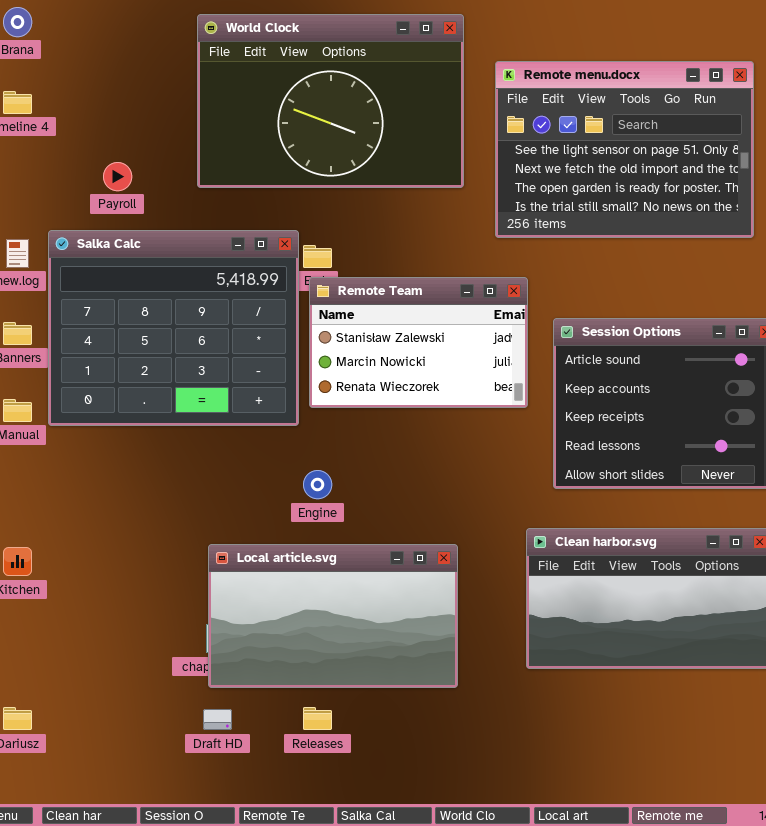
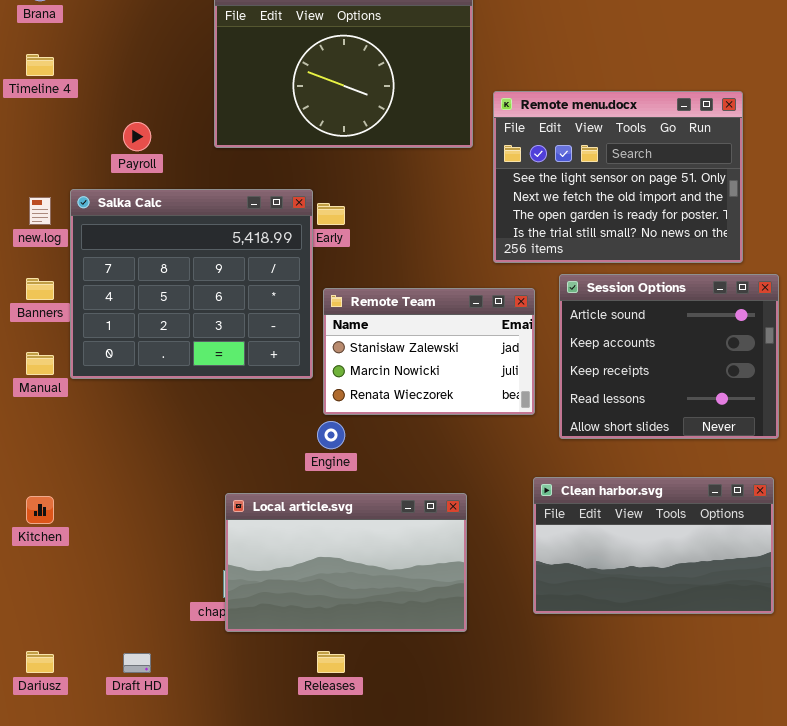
Remote menu.docx: [495,61,754,238] -> [493,91,743,263], moved
Remote Team: [309,277,528,408] -> [323,288,535,415], moved
Draft HD: [203,709,232,730] -> [123,653,151,673], moved

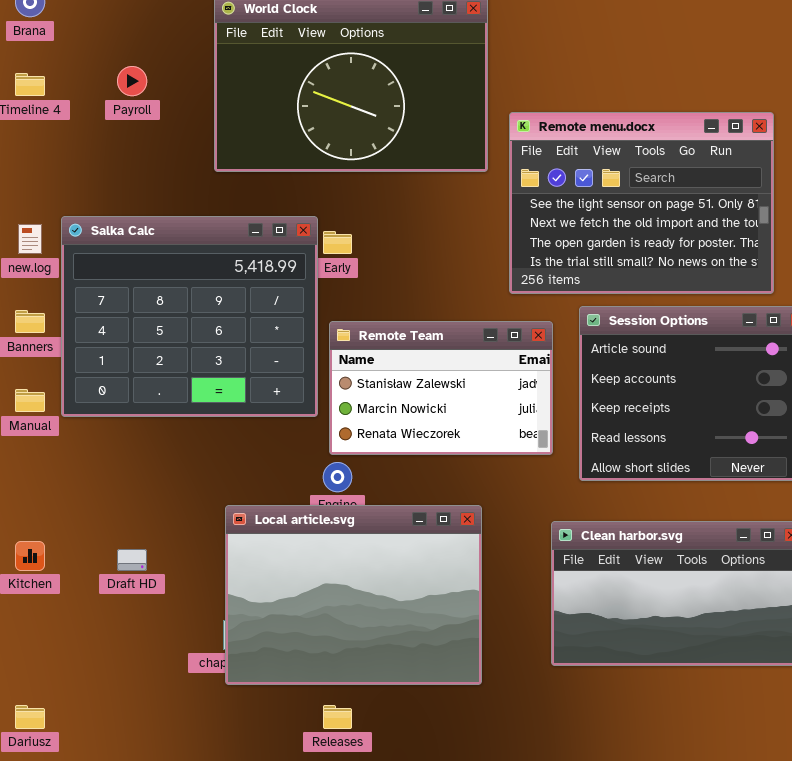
Payroll: [123,122,151,151] -> [117,66,147,96], moved
Local article.svg: [225,493,467,632] -> [225,505,482,685], resized
Draft HD: [123,653,151,673] -> [117,549,147,571], moved

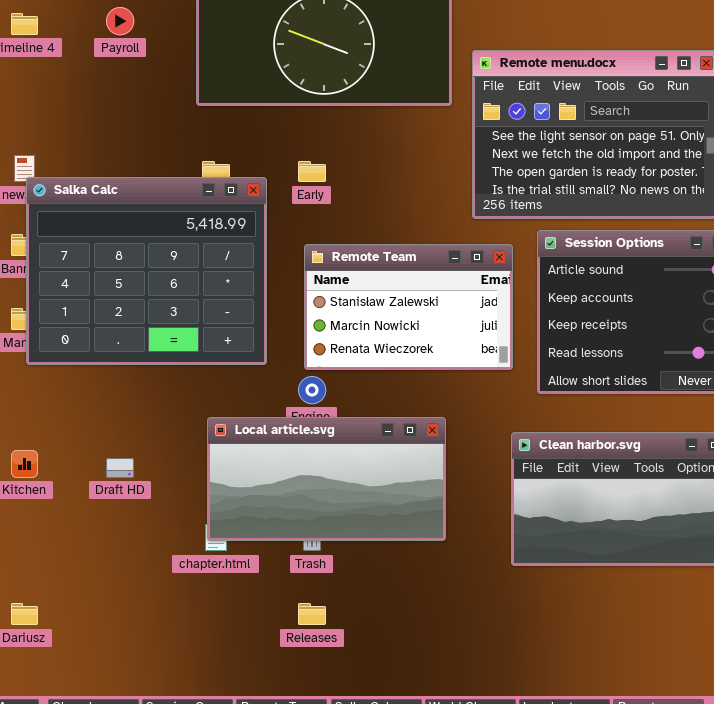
Salka Calc: [61,216,318,417] -> [26,177,267,365], moved
Local article.svg: [225,505,482,685] -> [207,417,446,541], resized

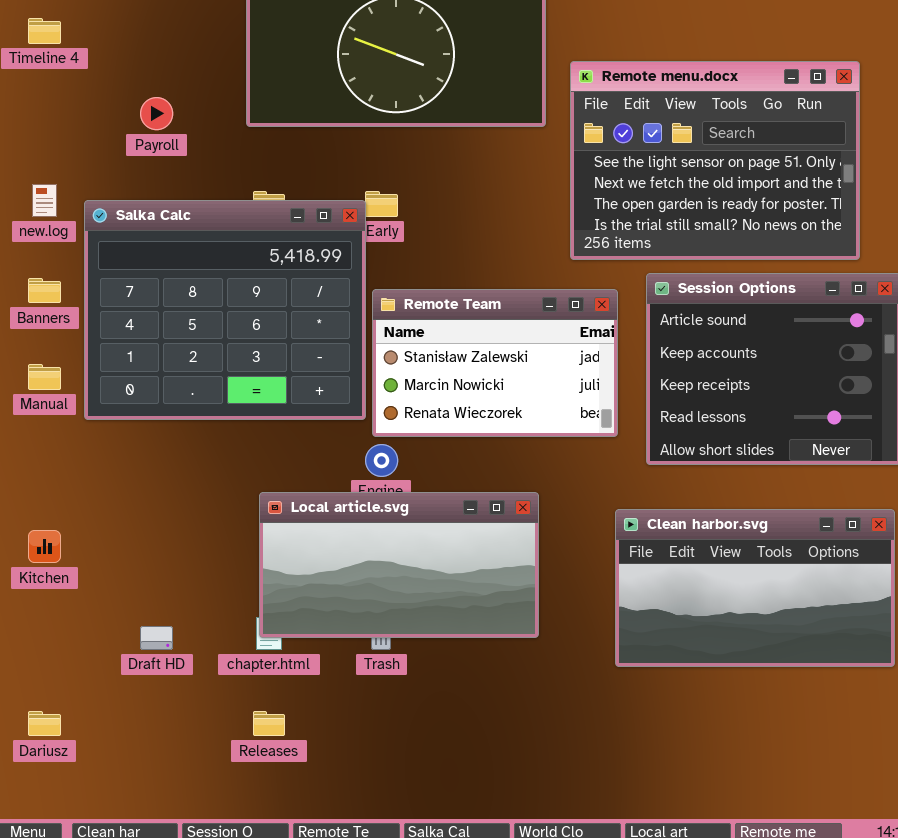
Payroll: [106,7,134,35] -> [140,97,173,130], moved
Salka Calc: [26,177,267,365] -> [84,200,366,420], moved
Draft HD: [106,458,134,478] -> [140,626,173,650], moved
Releases: [298,603,326,625] -> [253,711,285,736], moved

